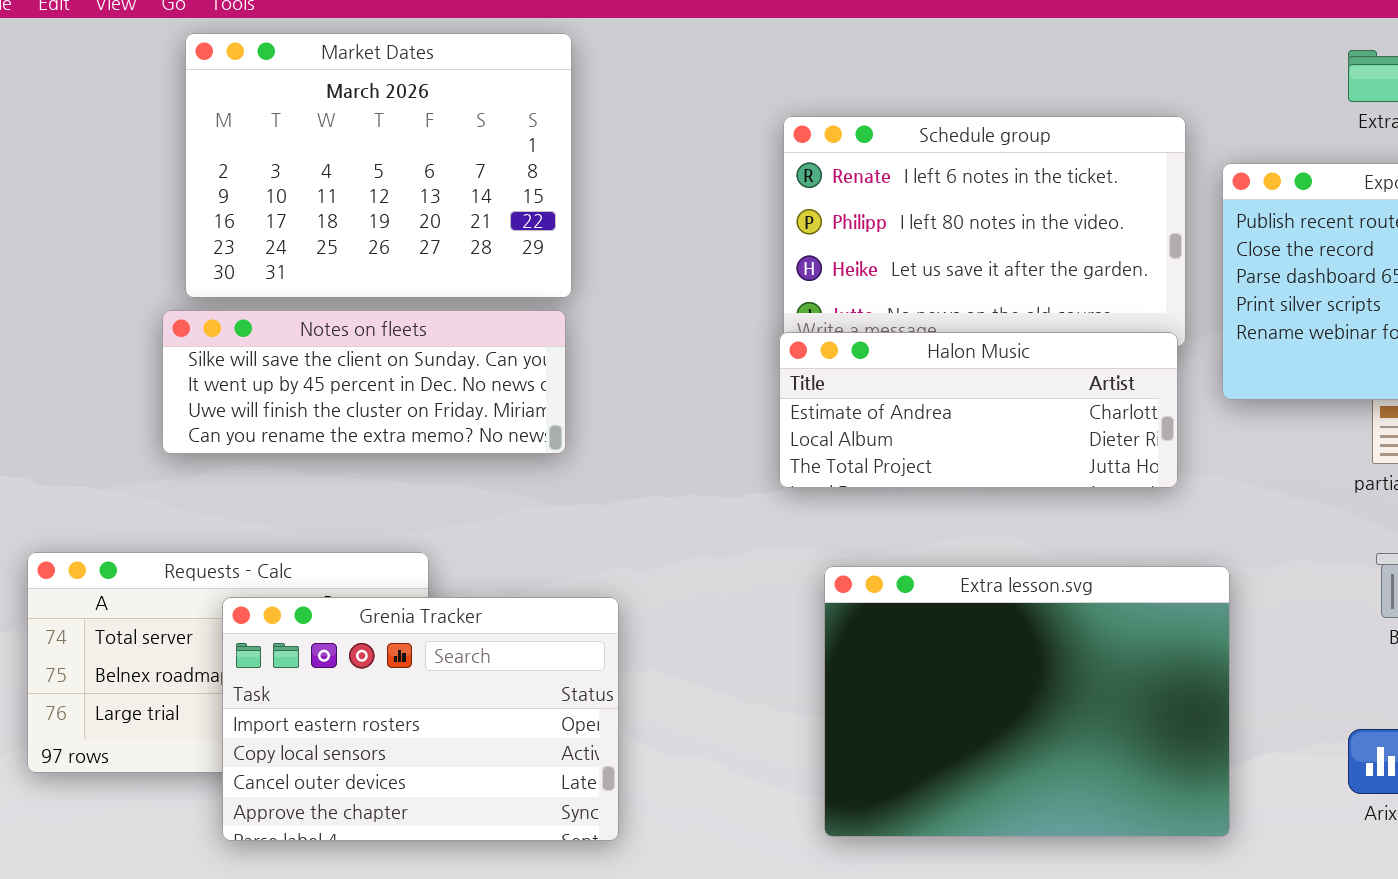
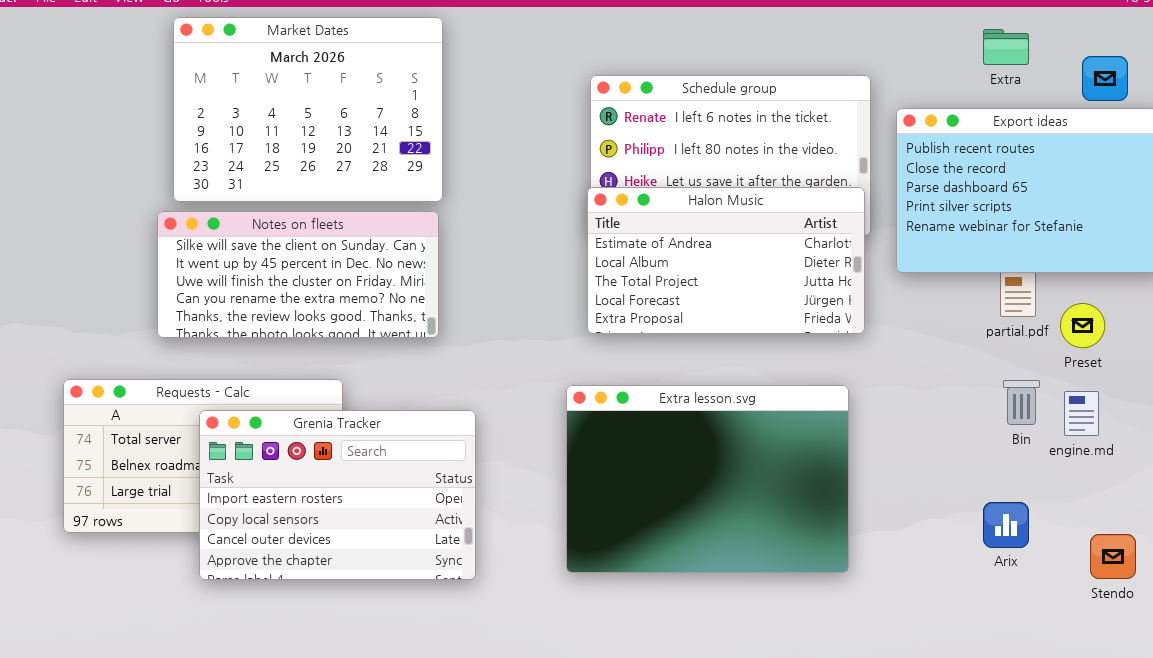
Notes on fleets: [162,310,566,454] -> [157,211,439,338], resized
Halon Music: [779,332,1178,488] -> [587,187,865,334], resized
Extra lesson.svg: [824,566,1230,837] -> [566,385,849,573], moved

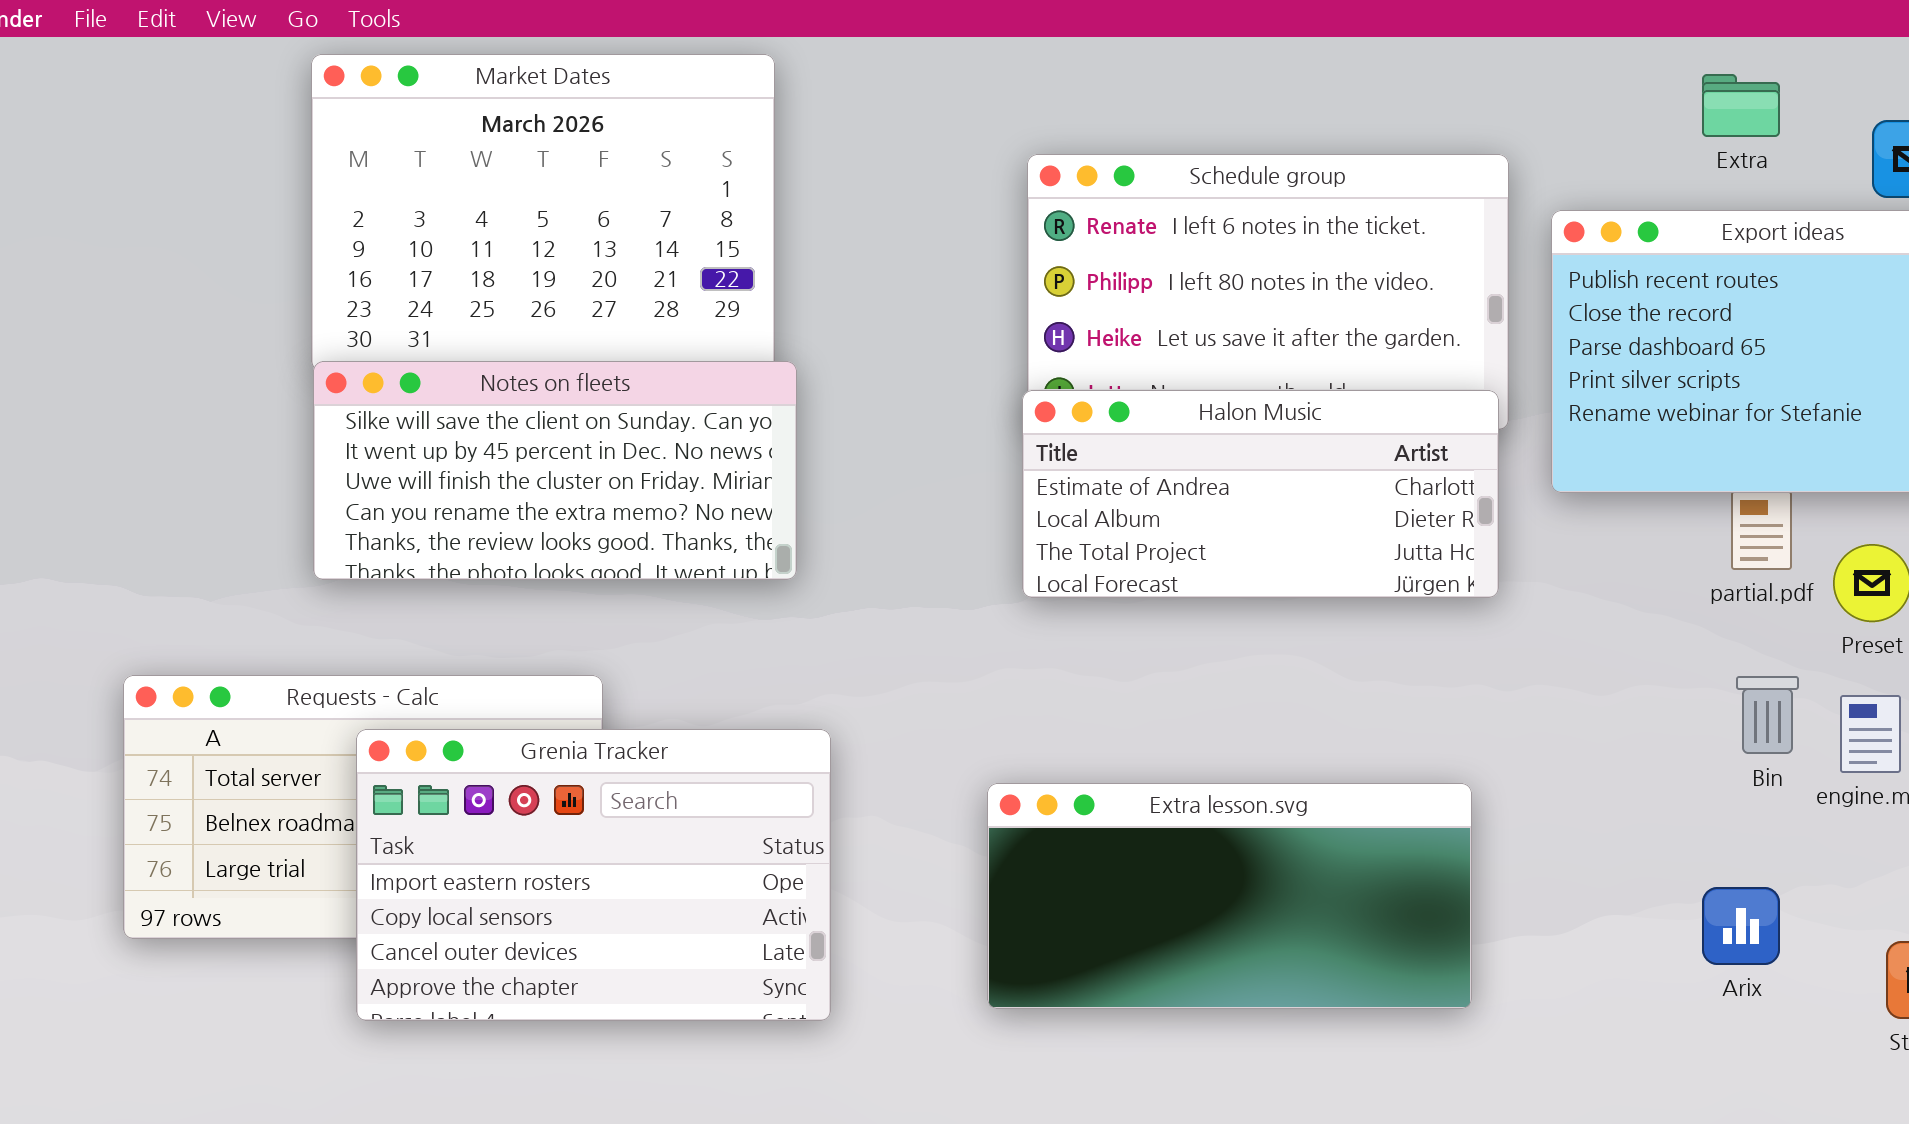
Halon Music: [587,187,865,334] -> [1022,390,1499,598], resized
Notes on fleets: [157,211,439,338] -> [313,361,797,580], moved
Extra lesson.svg: [566,385,849,573] -> [987,783,1472,1009], resized

